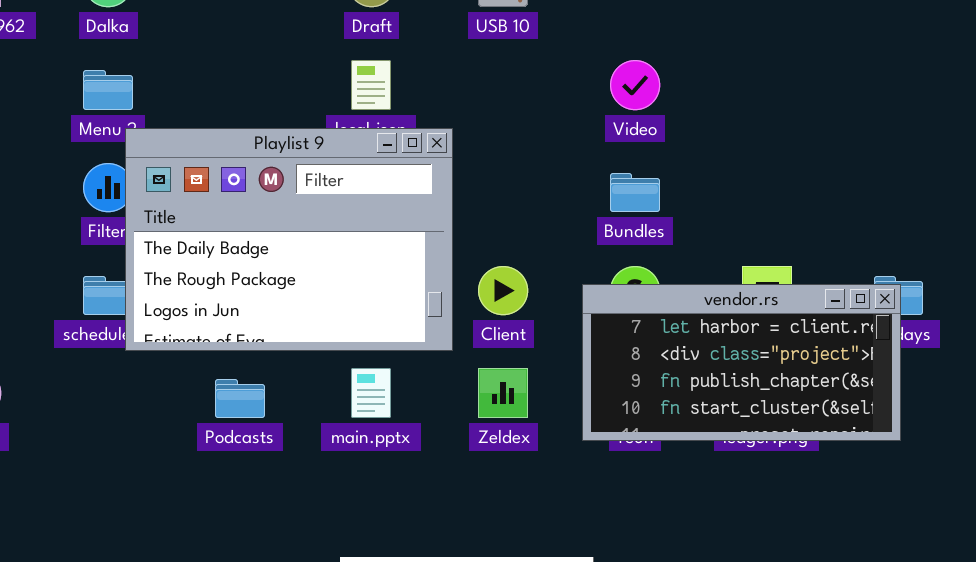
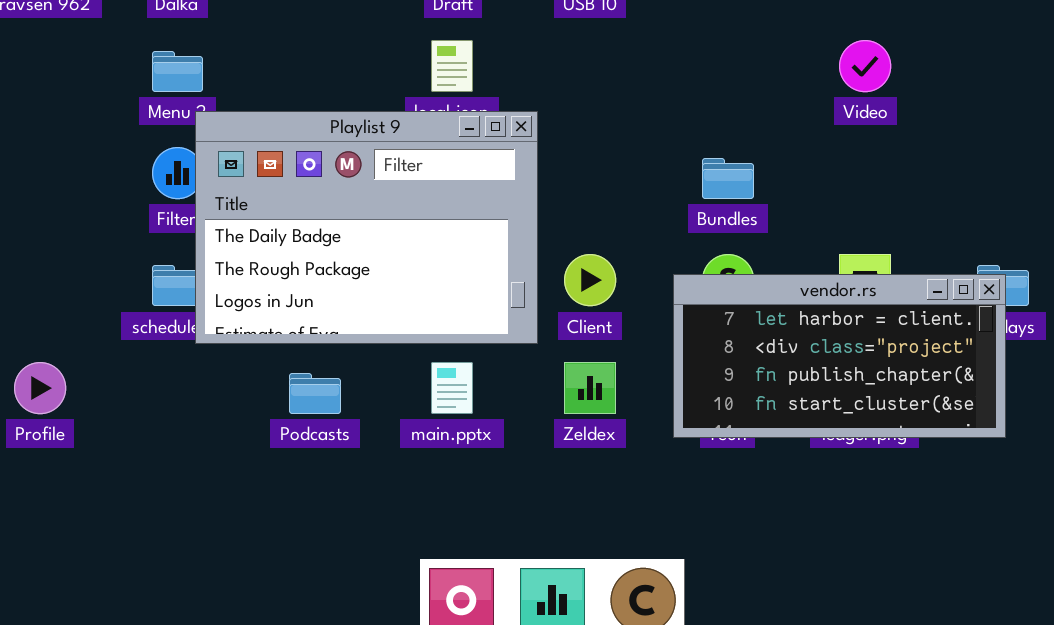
Video: [610,60,660,110] -> [839,40,891,92], moved

